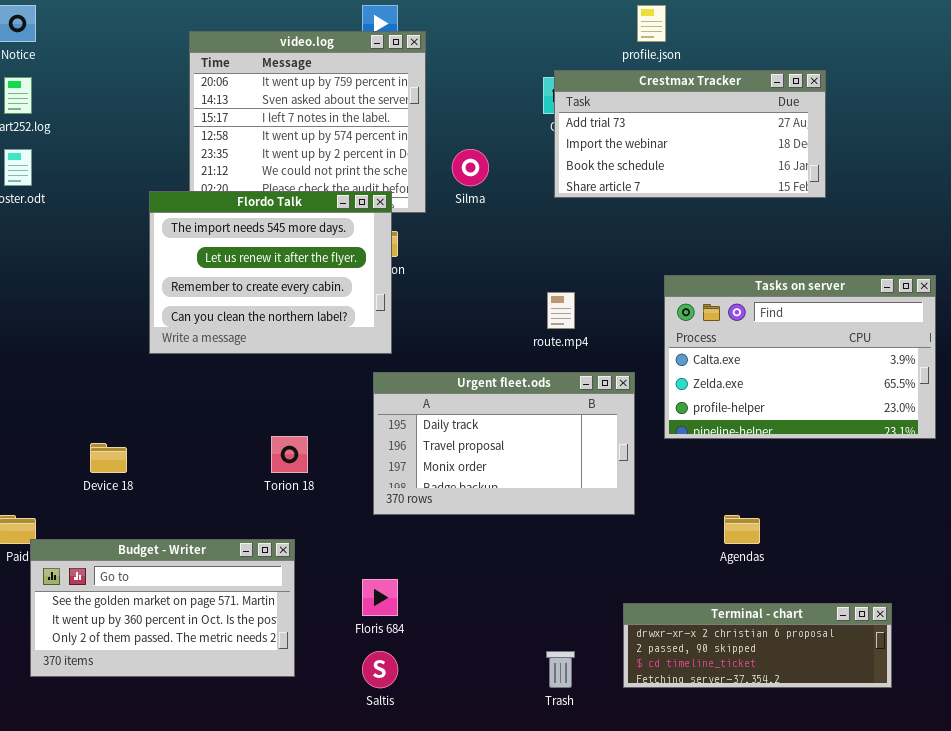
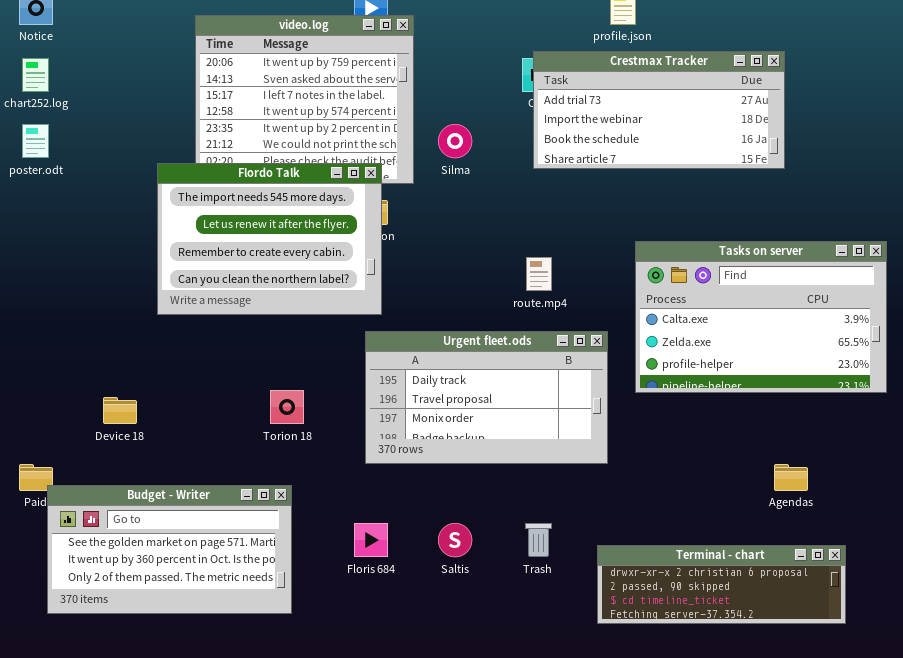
Agendas: [724,515,760,544] -> [774,464,808,491], moved
Saltis: [362,651,398,688] -> [438,523,472,557], moved
Trash: [546,651,575,688] -> [525,523,552,557], moved

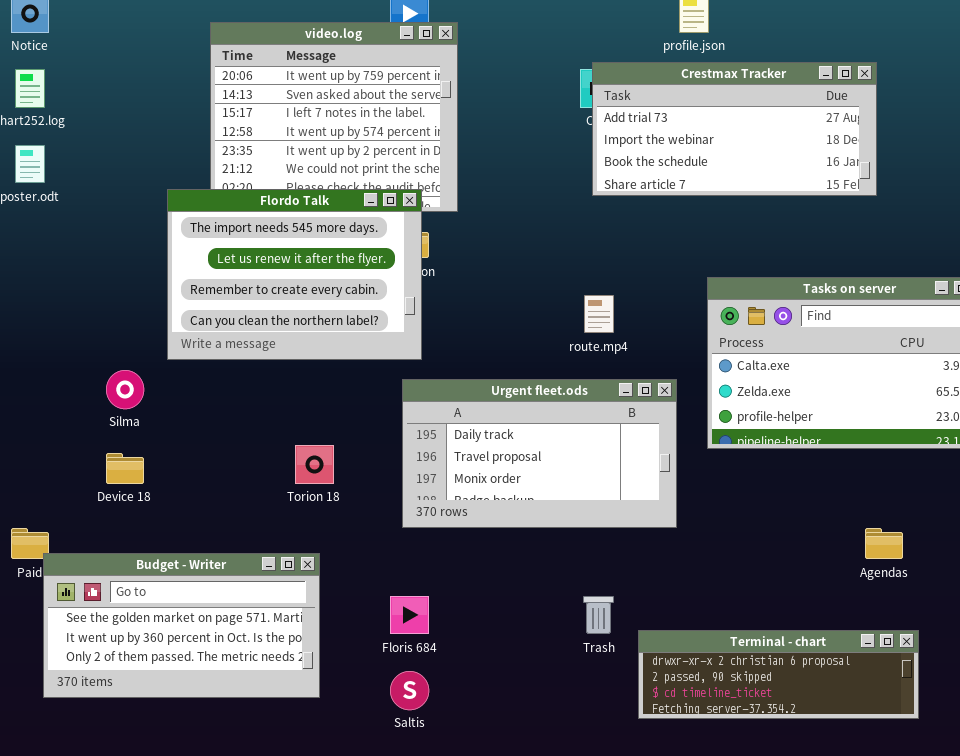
Silma: [438,124,472,158] -> [106,370,144,409], moved
Saltis: [438,523,472,557] -> [390,671,429,710], moved
Terminal - chart: [597,545,846,624] -> [638,630,919,719], moved

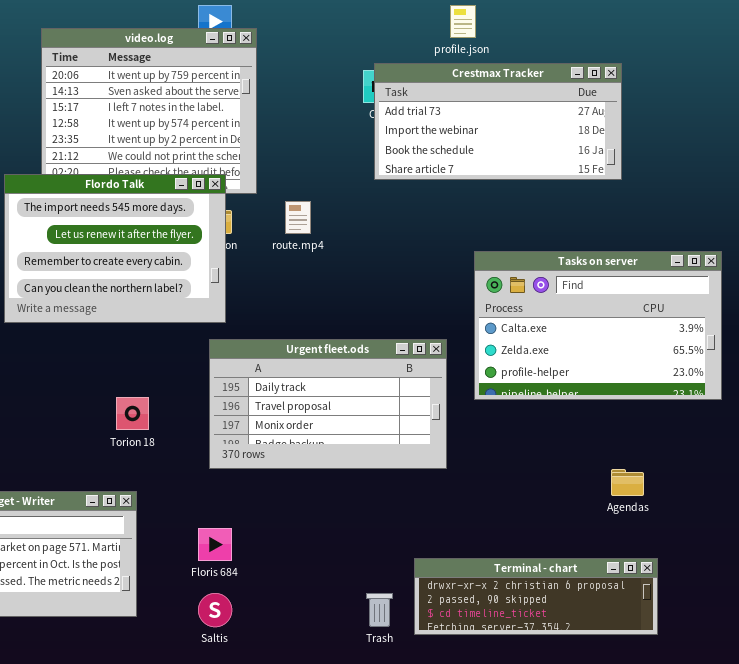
route.mp4: [584,295,614,333] -> [285,201,311,234], moved
Trash: [583,596,614,634] -> [366,593,393,627], moved

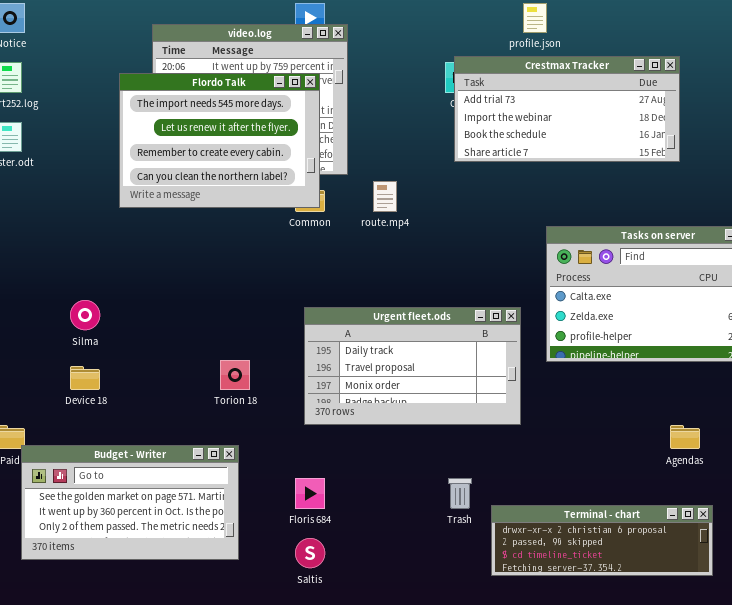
Flordo Talk: [4,174,226,323] -> [119,73,320,208], moved
Trash: [366,593,393,627] -> [448,478,472,509], moved

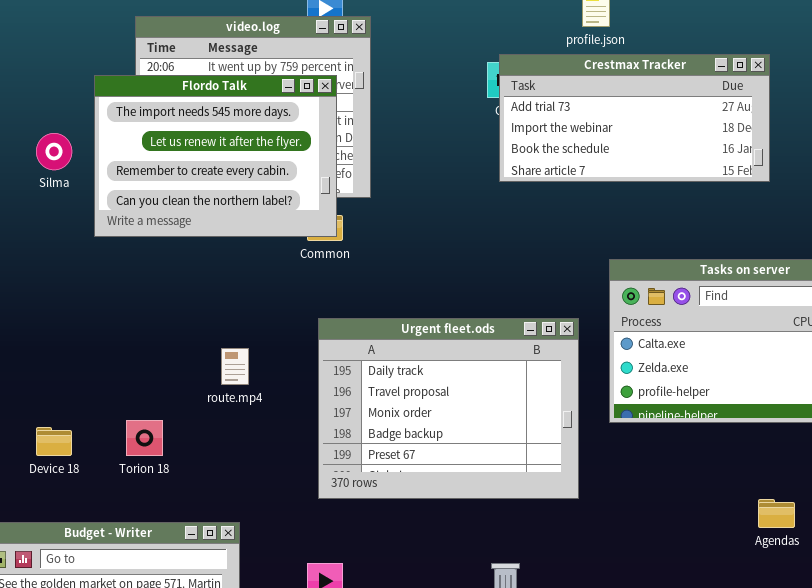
route.mp4: [373,181,397,212] -> [221,348,249,385], moved
Silma: [70,300,100,330] -> [36,133,72,170], moved
Urgent fleet.ods: [304,307,521,425] -> [318,318,579,499], resized
Torion 18: [220,360,250,390] -> [126,420,163,456], moved

